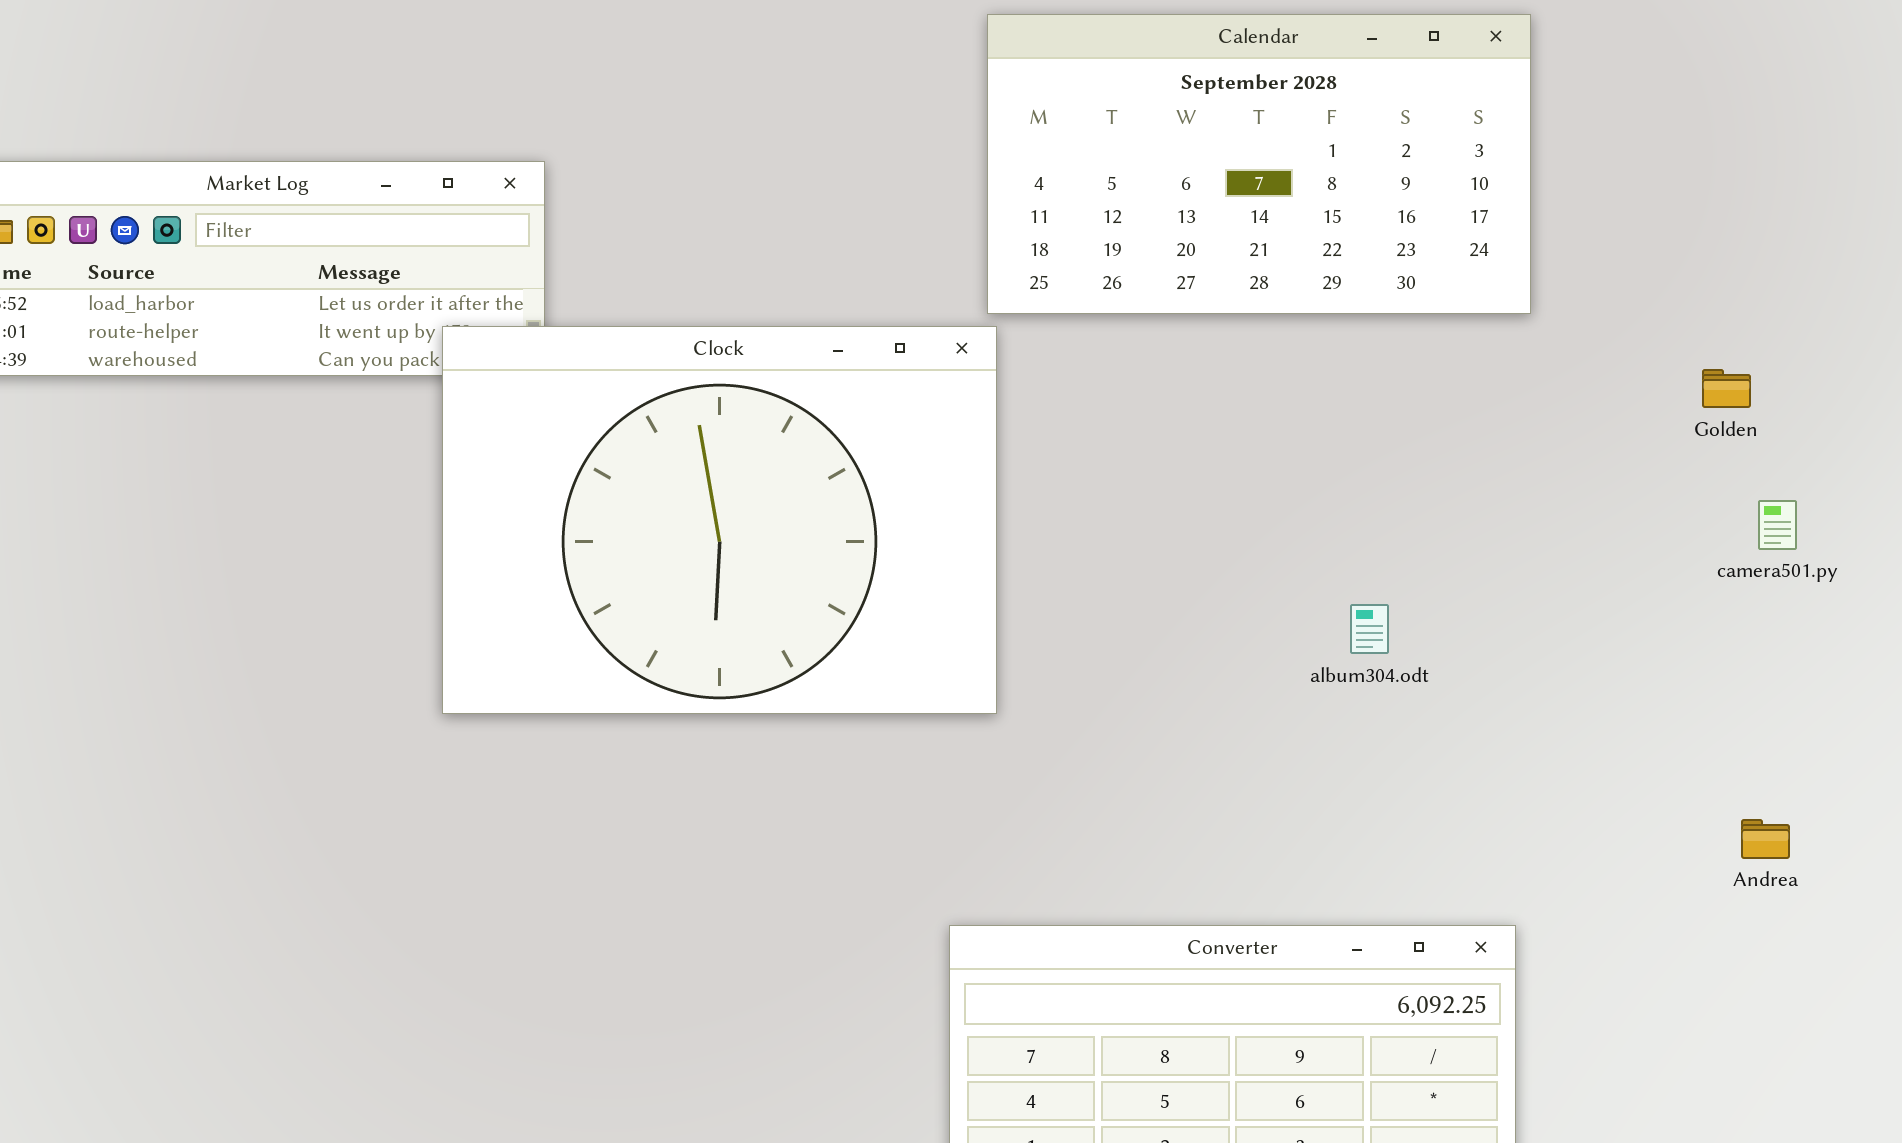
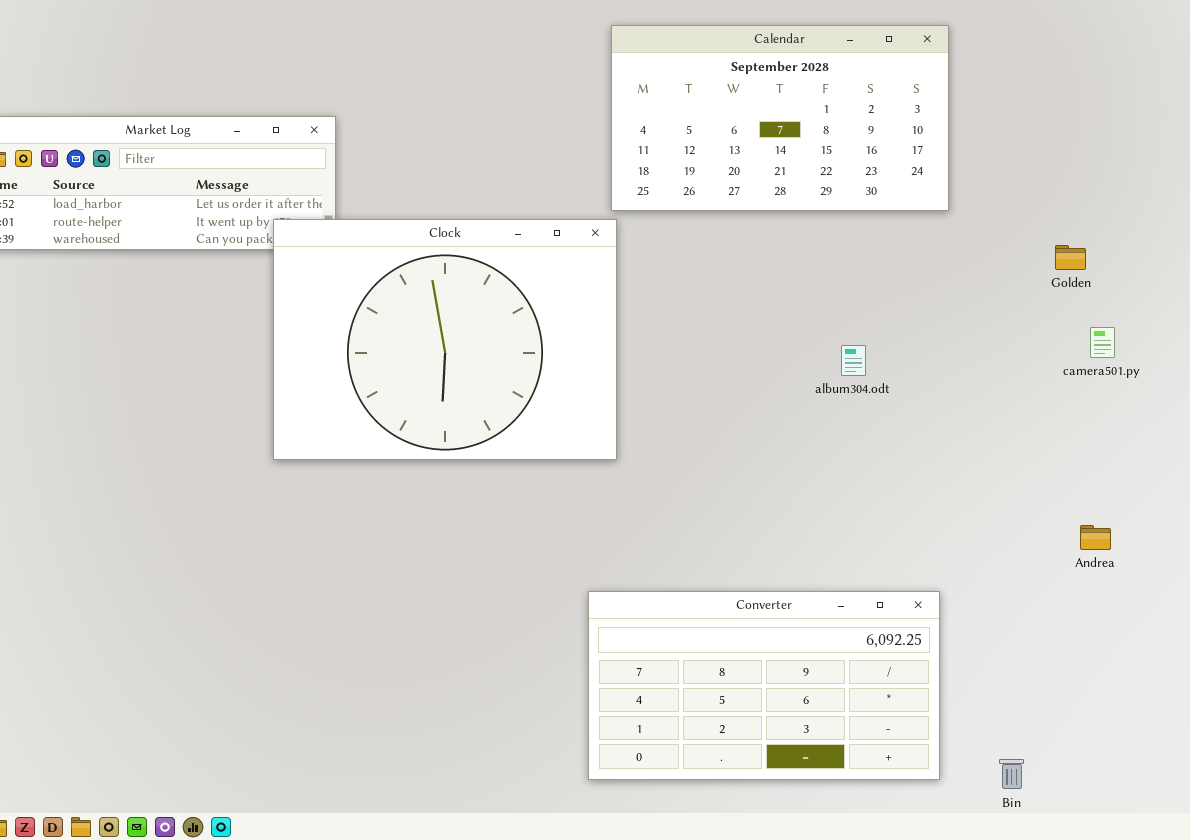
album304.odt: [1350,604,1389,654] -> [841,345,866,376], moved

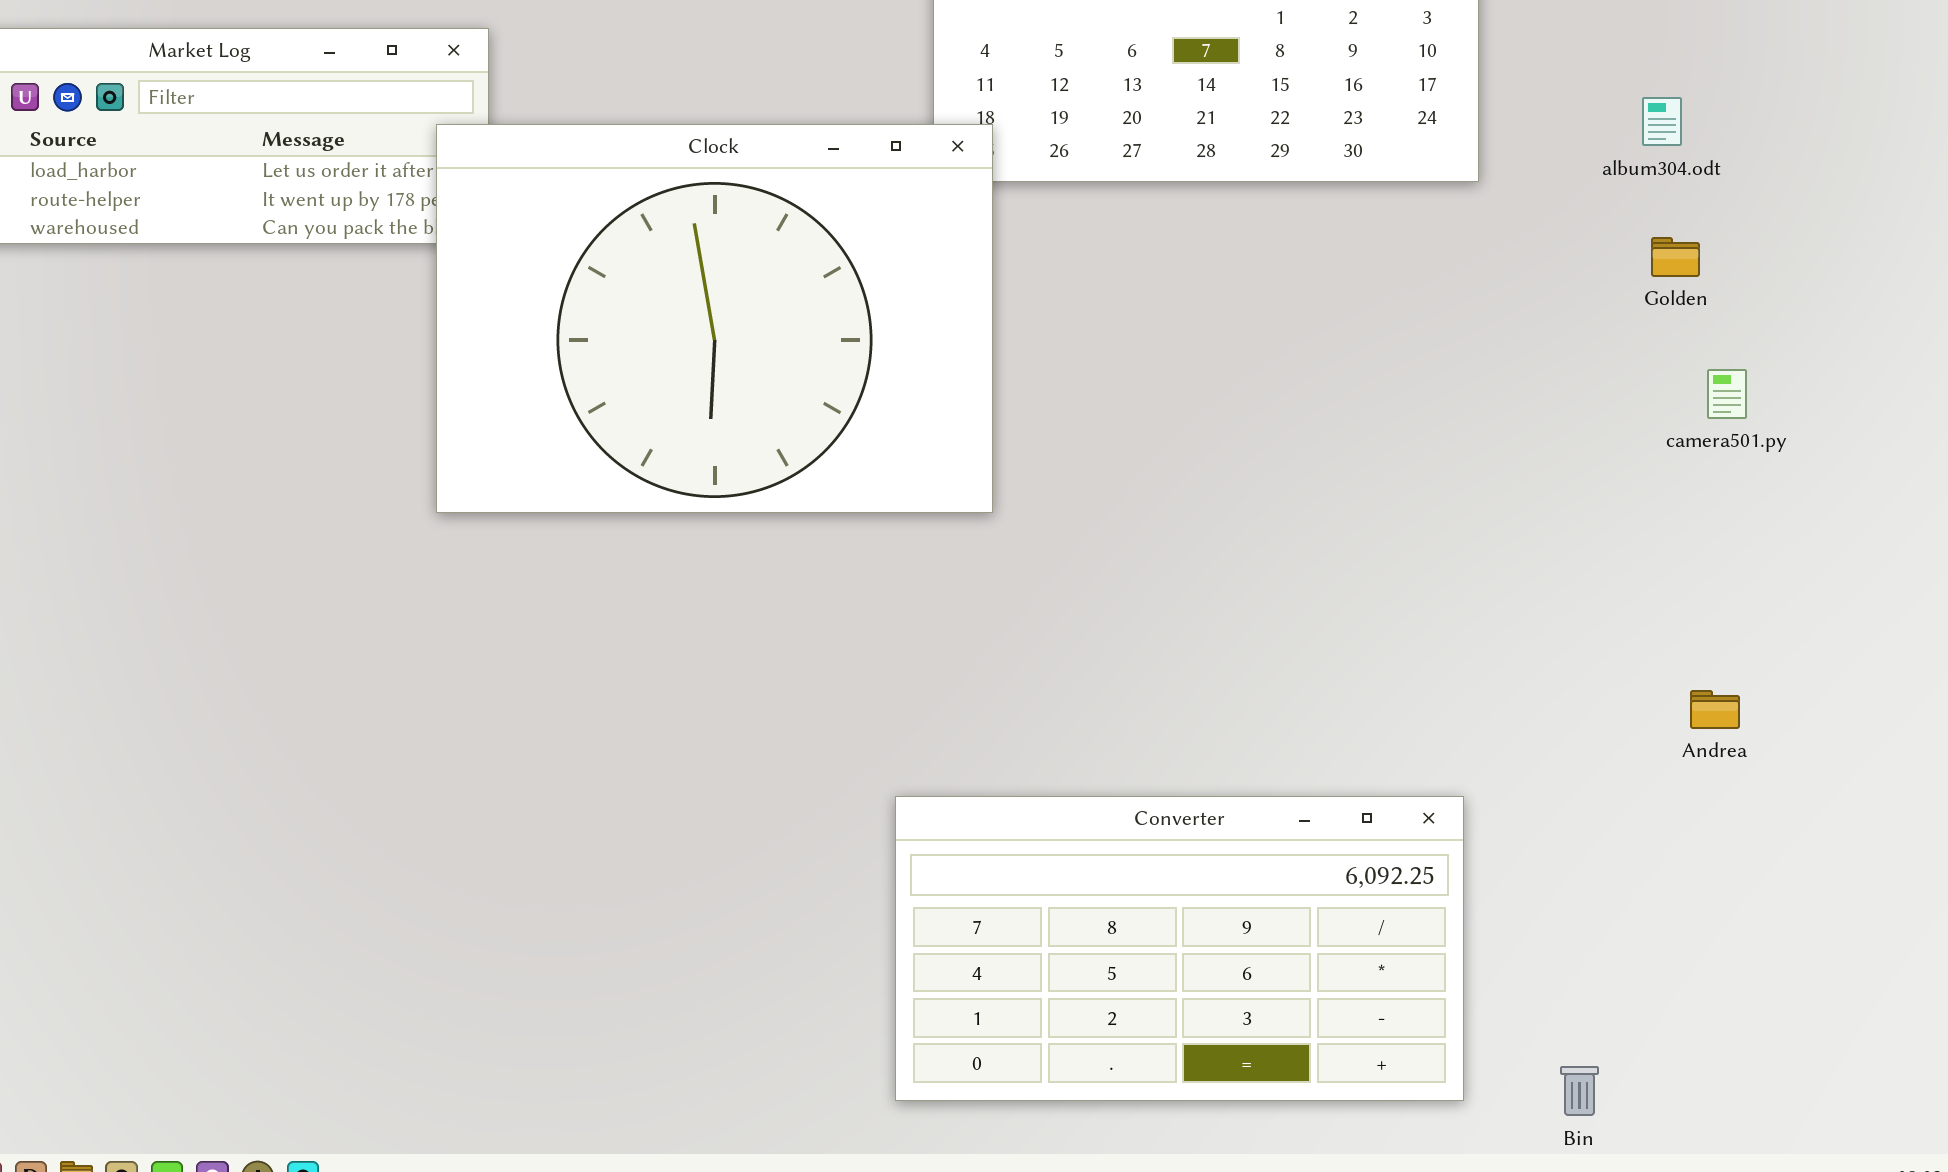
Clock: [273,219,617,460] -> [436,124,993,513], moved
album304.odt: [841,345,866,376] -> [1642,97,1682,146], moved

